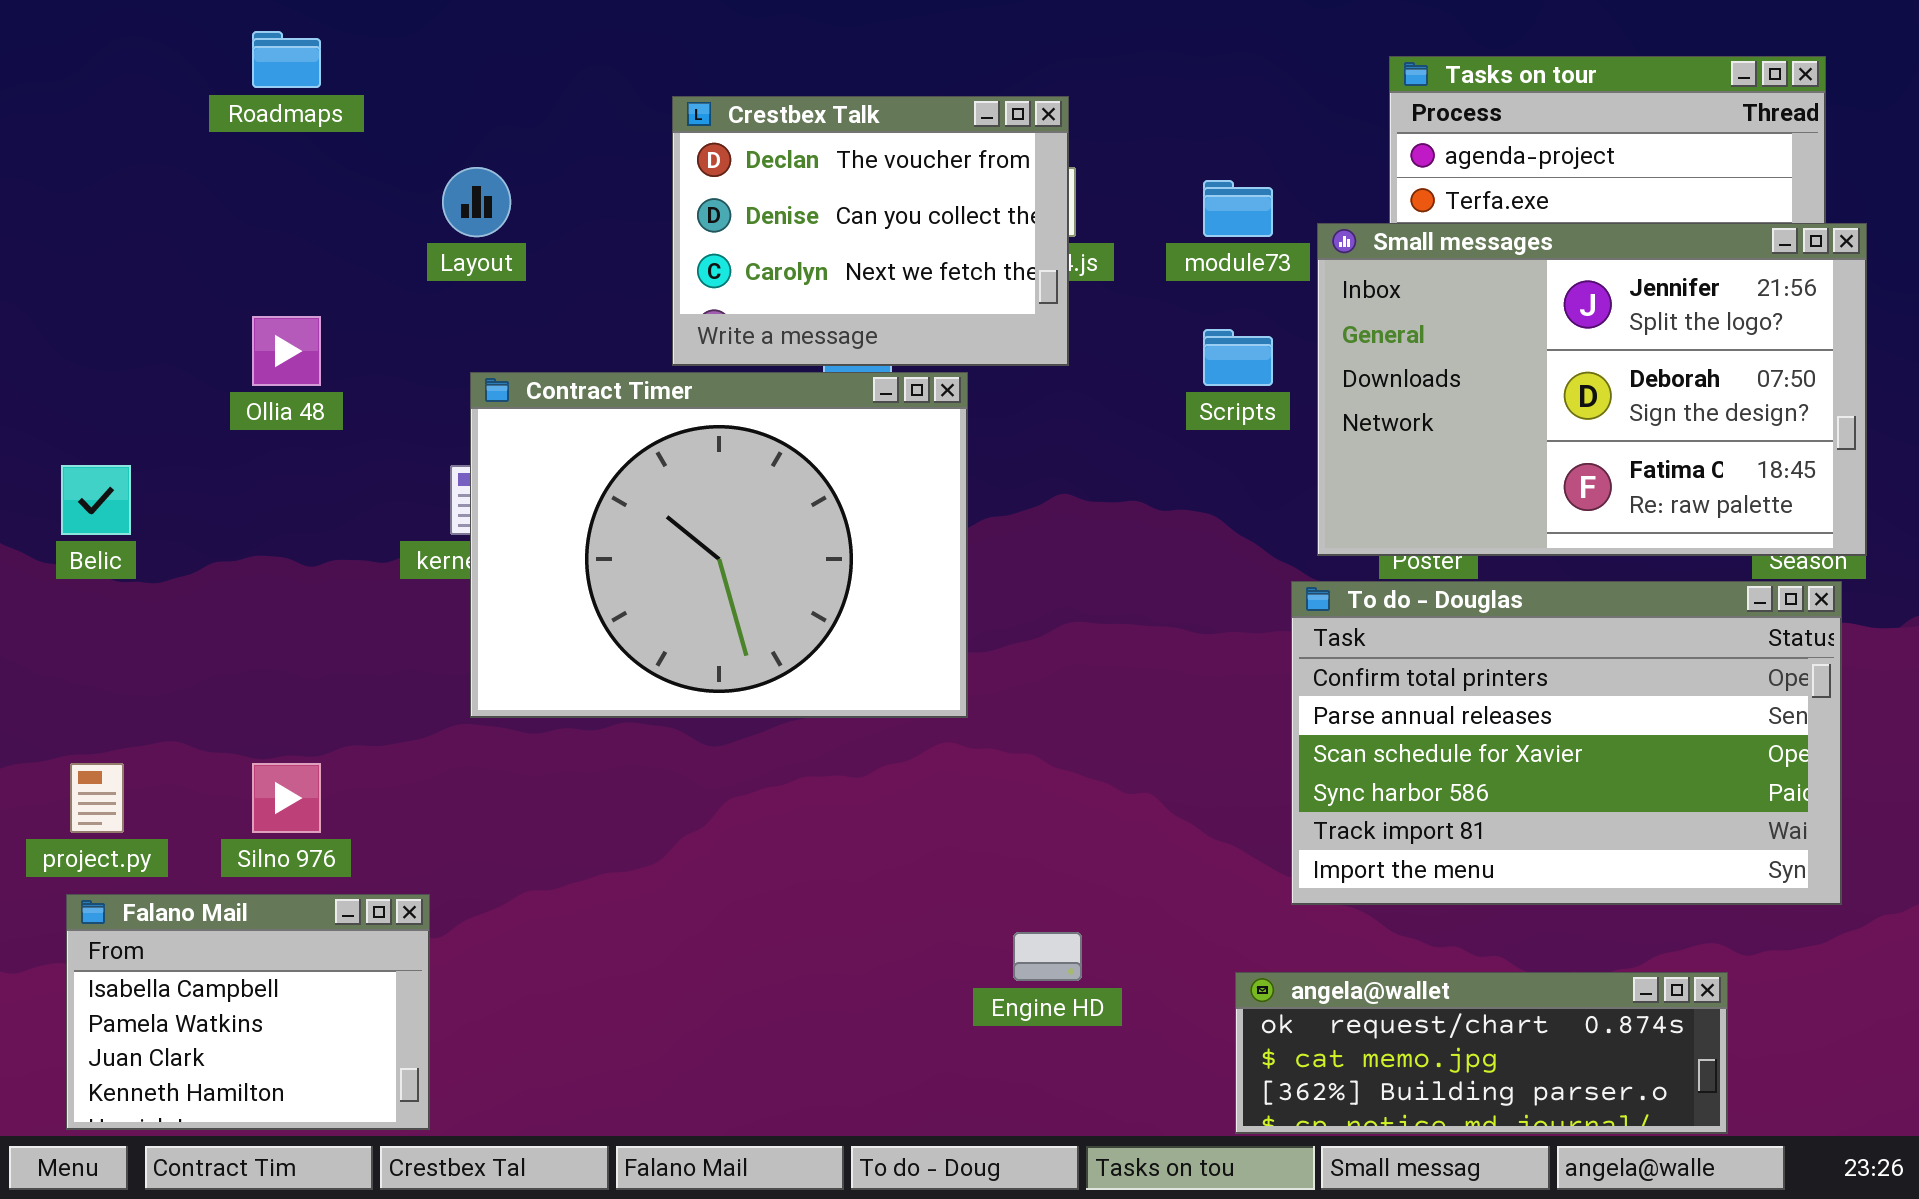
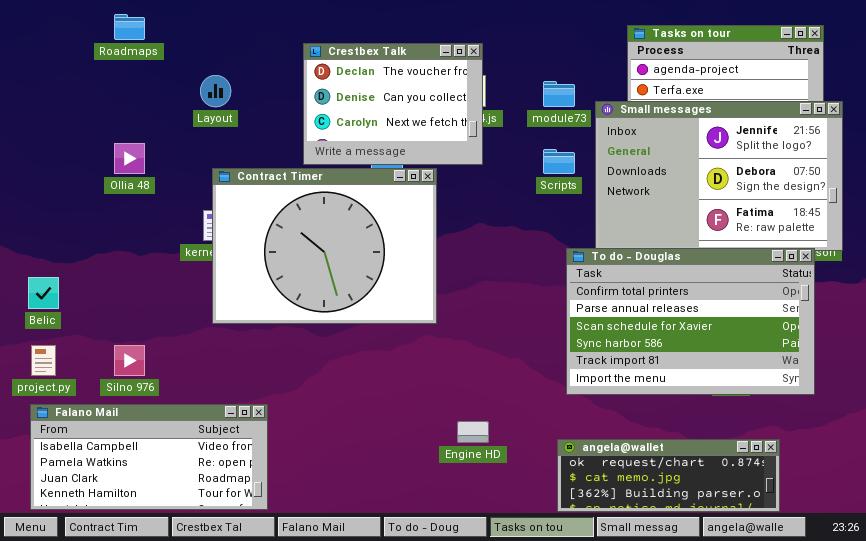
Belic: [61,465,131,535] -> [28,277,59,309], moved
To do - Douglas: [1291,581,1842,905] -> [566,248,815,395], moved
Falano Mail: [66,894,430,1130] -> [30,404,268,510], resized

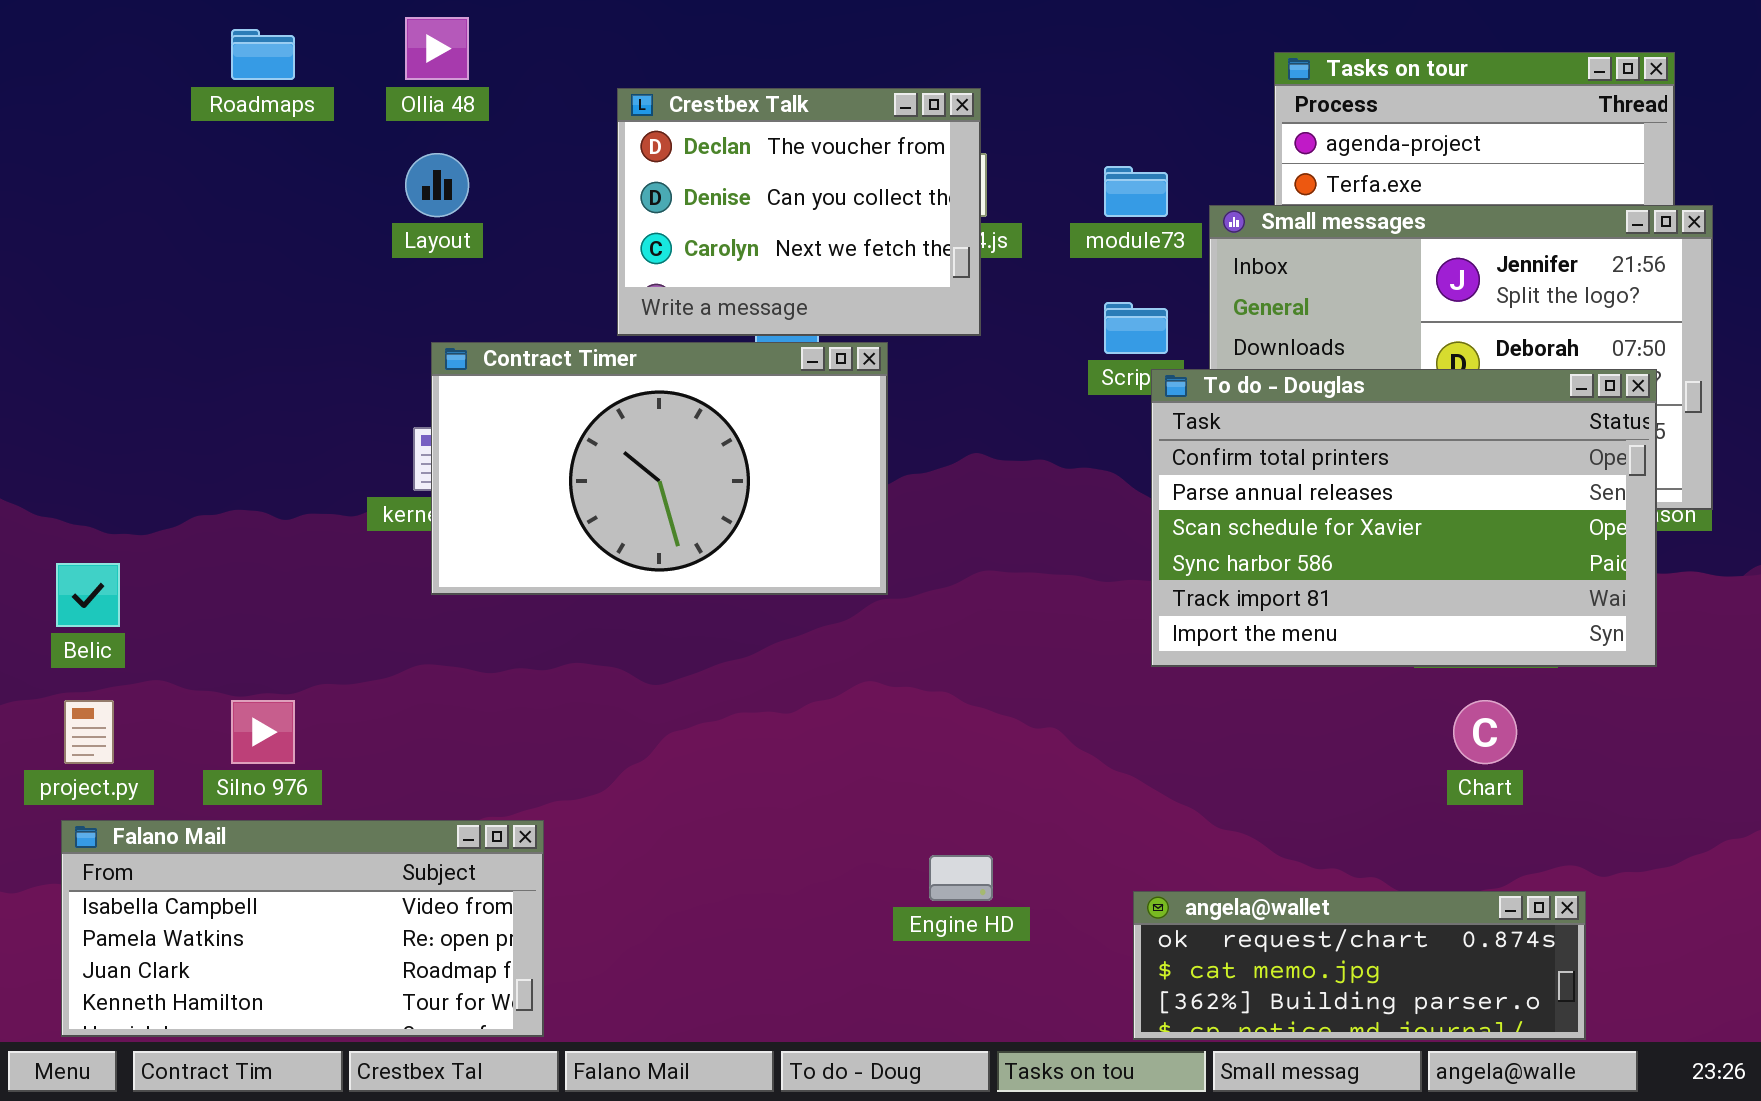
Ollia 48: [114,143,145,174] -> [405,17,469,80], moved
Contract Timer: [212,168,437,324] -> [431,342,888,595], resized
To do - Douglas: [566,248,815,395] -> [1151,369,1657,667], moved

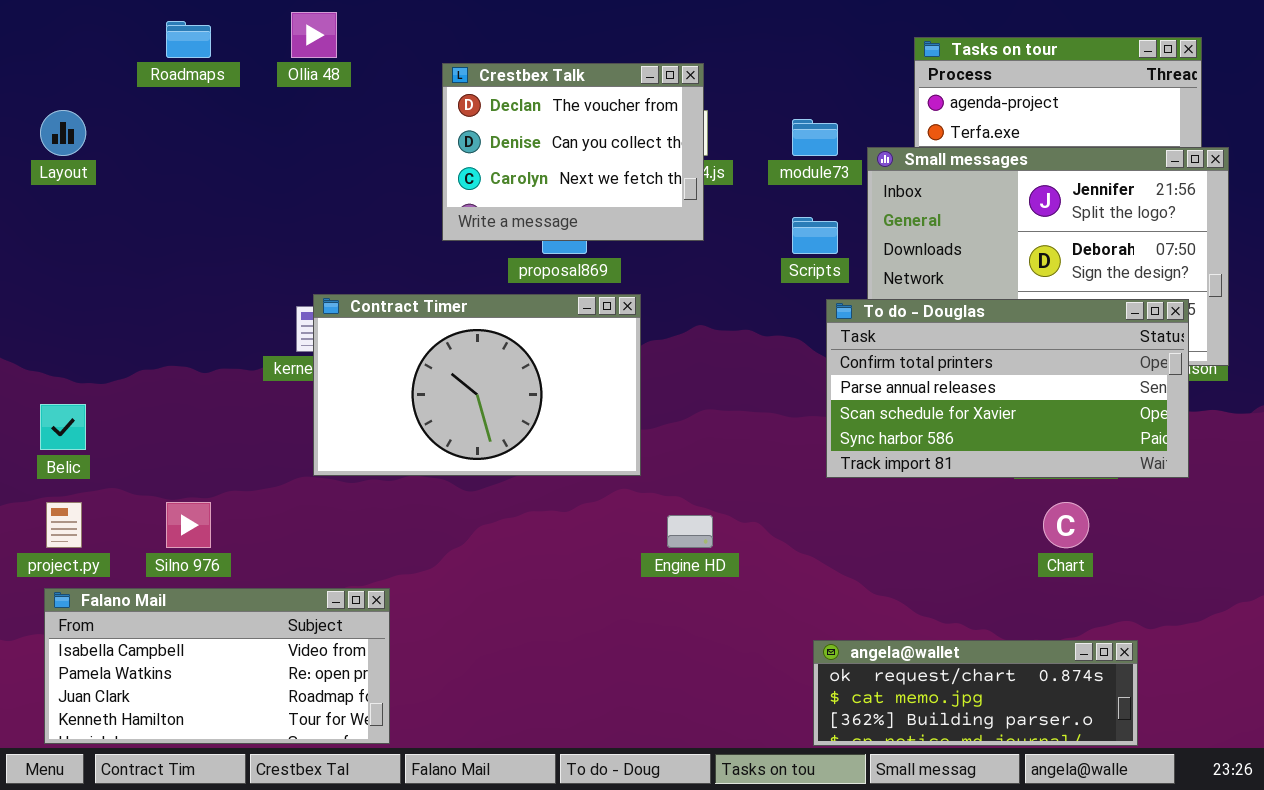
Layout: [405,153,469,217] -> [40,110,86,156], moved
Contract Timer: [431,342,888,595] -> [313,294,641,476], moved
To do - Douglas: [1151,369,1657,667] -> [826,299,1189,478], resized
Engine HD: [929,855,993,901] -> [667,515,713,548], moved

